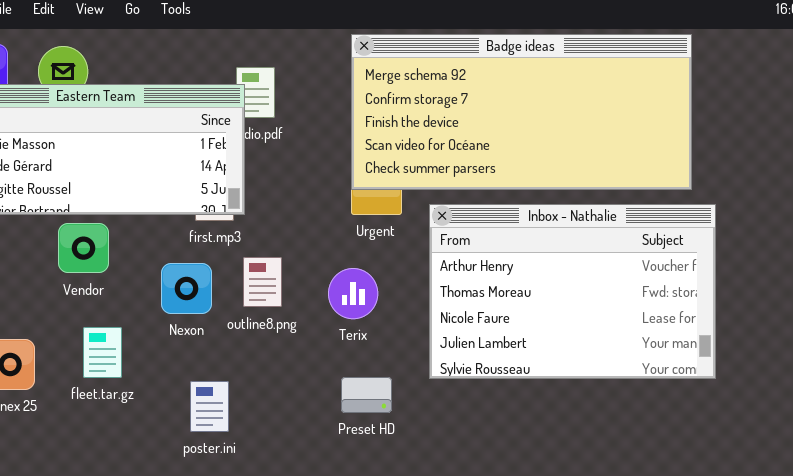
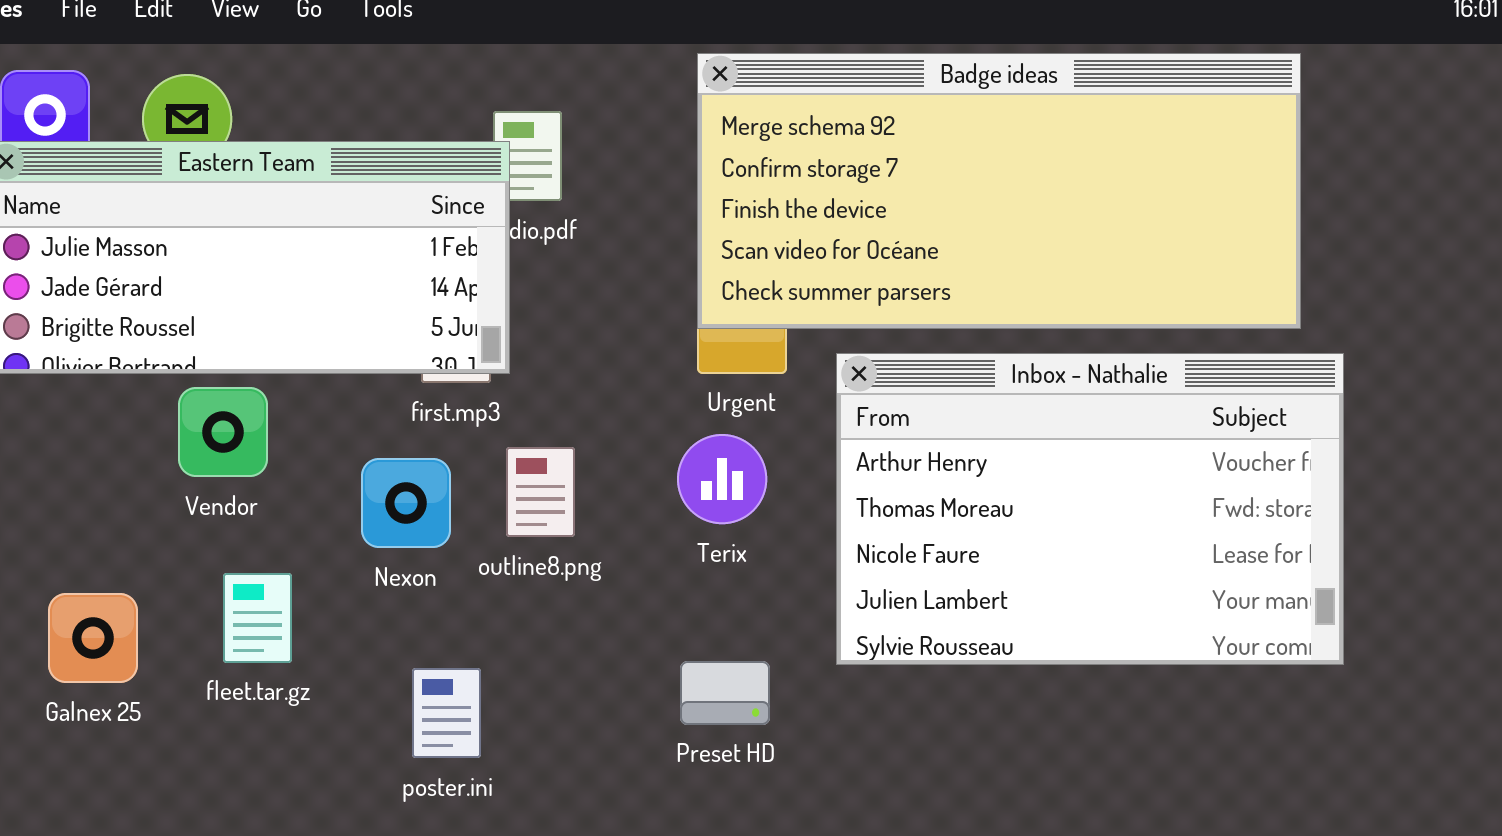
Terix: [328,268,378,319] -> [677,434,767,524], moved

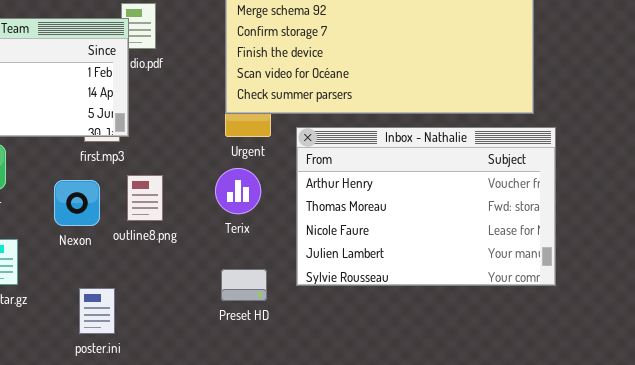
Preset HD: [680,661,770,725] -> [221,269,267,301], moved

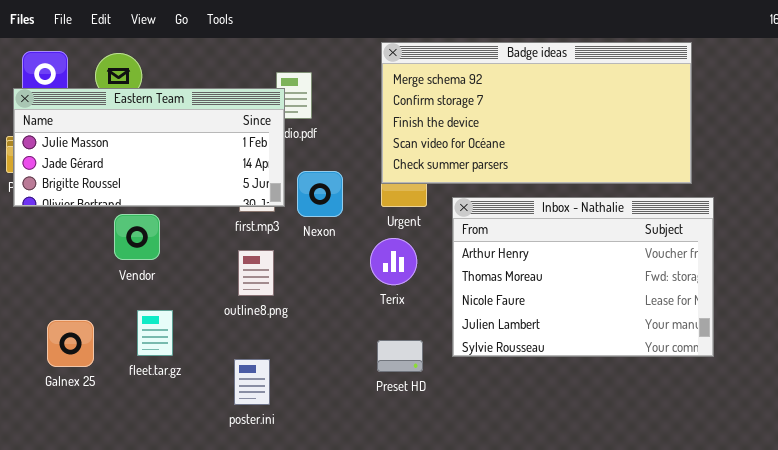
outline8.png: [127,175,163,221] -> [238,250,274,296], moved
Nexon: [54,180,100,226] -> [297,171,343,217], moved

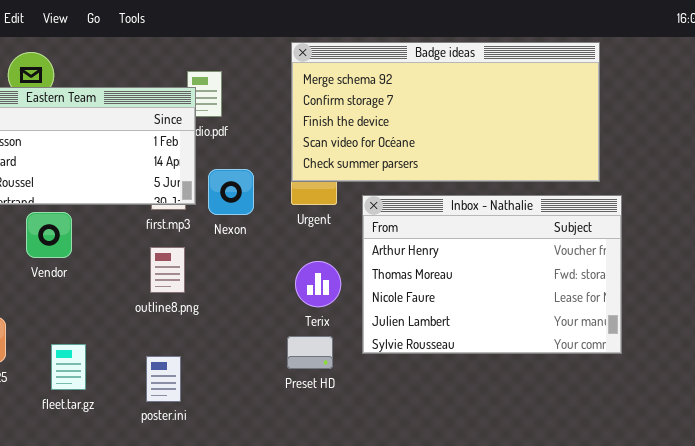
Terix: [370,238,417,285] -> [295,261,341,307], moved
fleet.tar.gz: [137,310,173,356] -> [51,344,86,390], moved

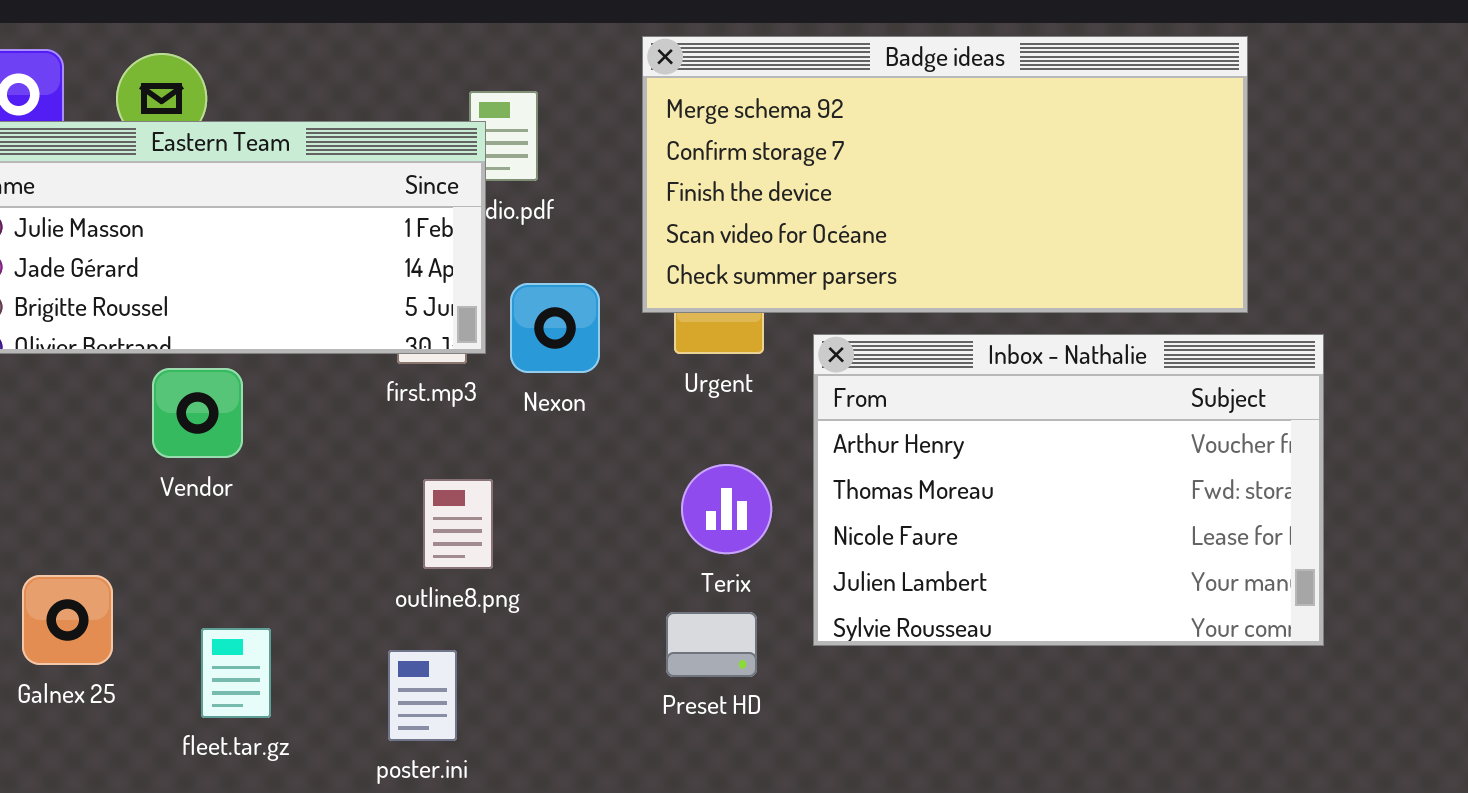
Badge ideas: [291,42,600,182] -> [642,36,1248,313], moved
outline8.png: [150,247,185,293] -> [423,479,493,569], moved

